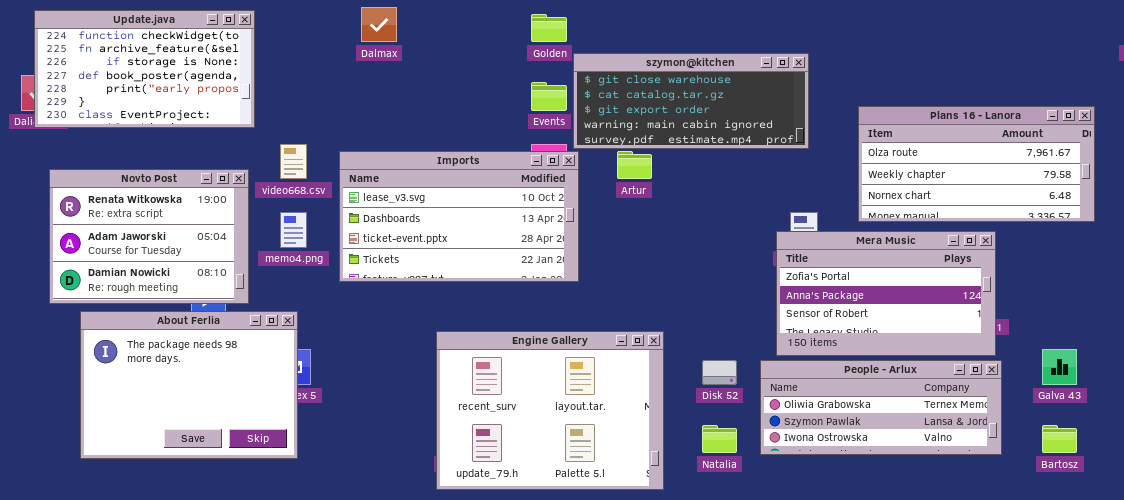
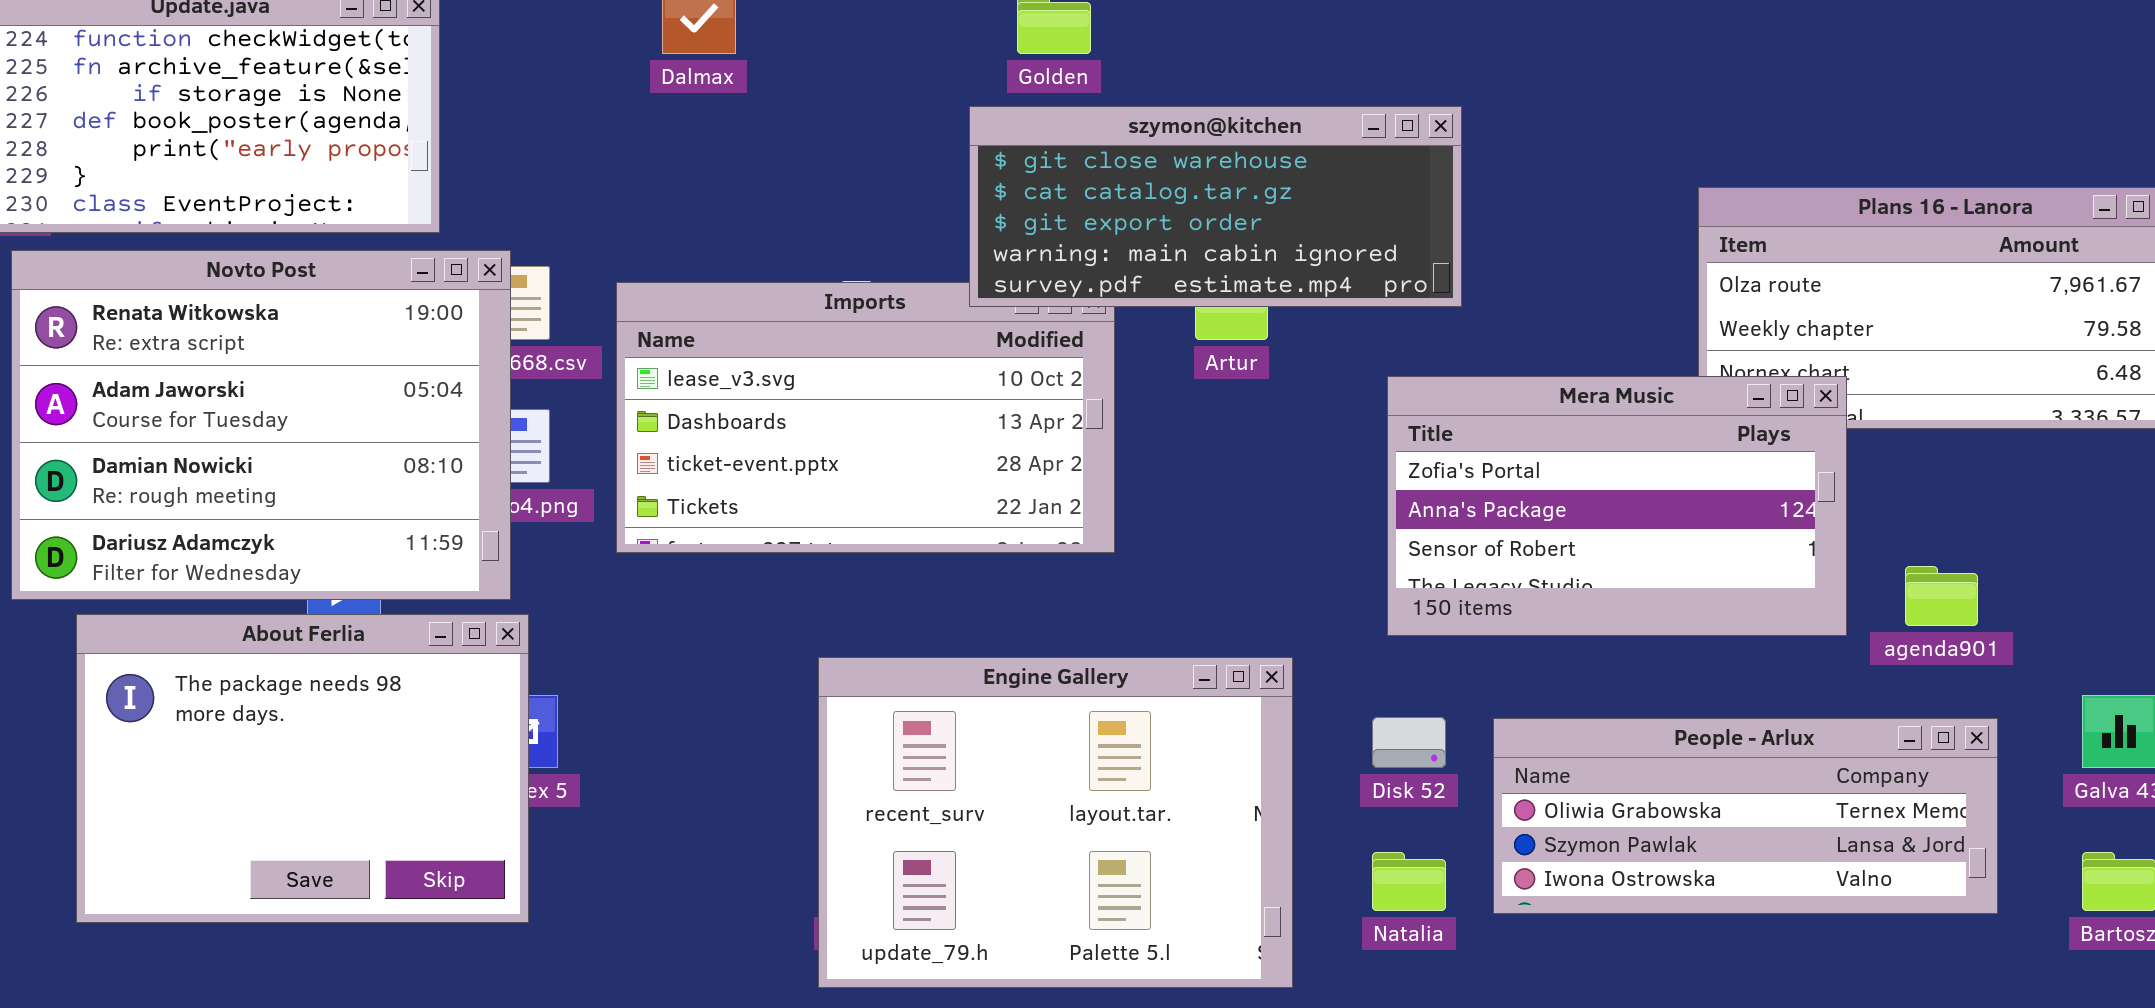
szymon@kitchen: [573,53,809,149] -> [969,106,1462,307], moved
Novto Post: [49,169,249,304] -> [11,250,511,600], resized
Mera Music: [776,231,996,356] -> [1387,376,1847,636], moved

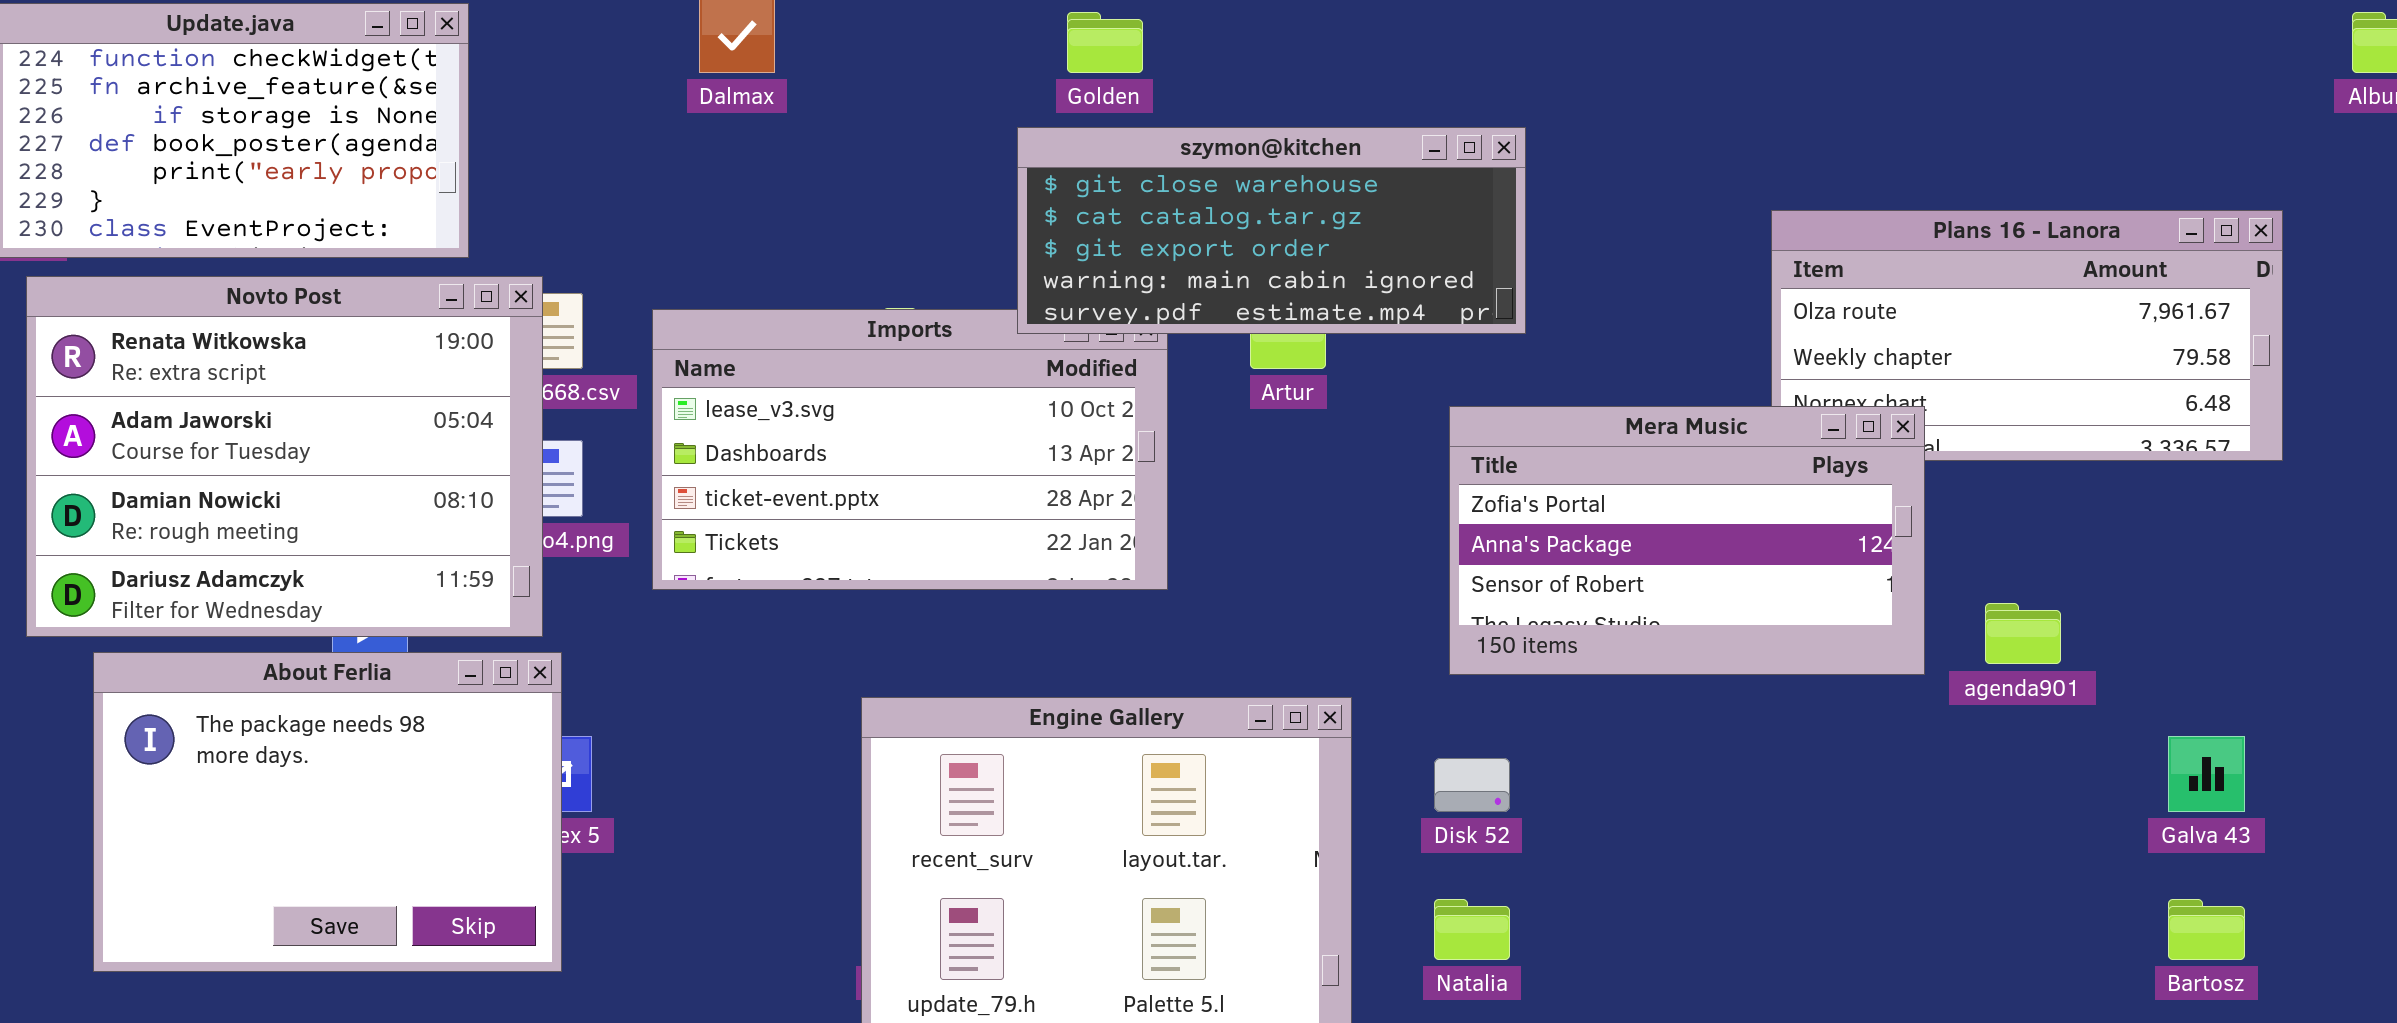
People - Arlux: [1493,718,1998,914] -> none, closed

